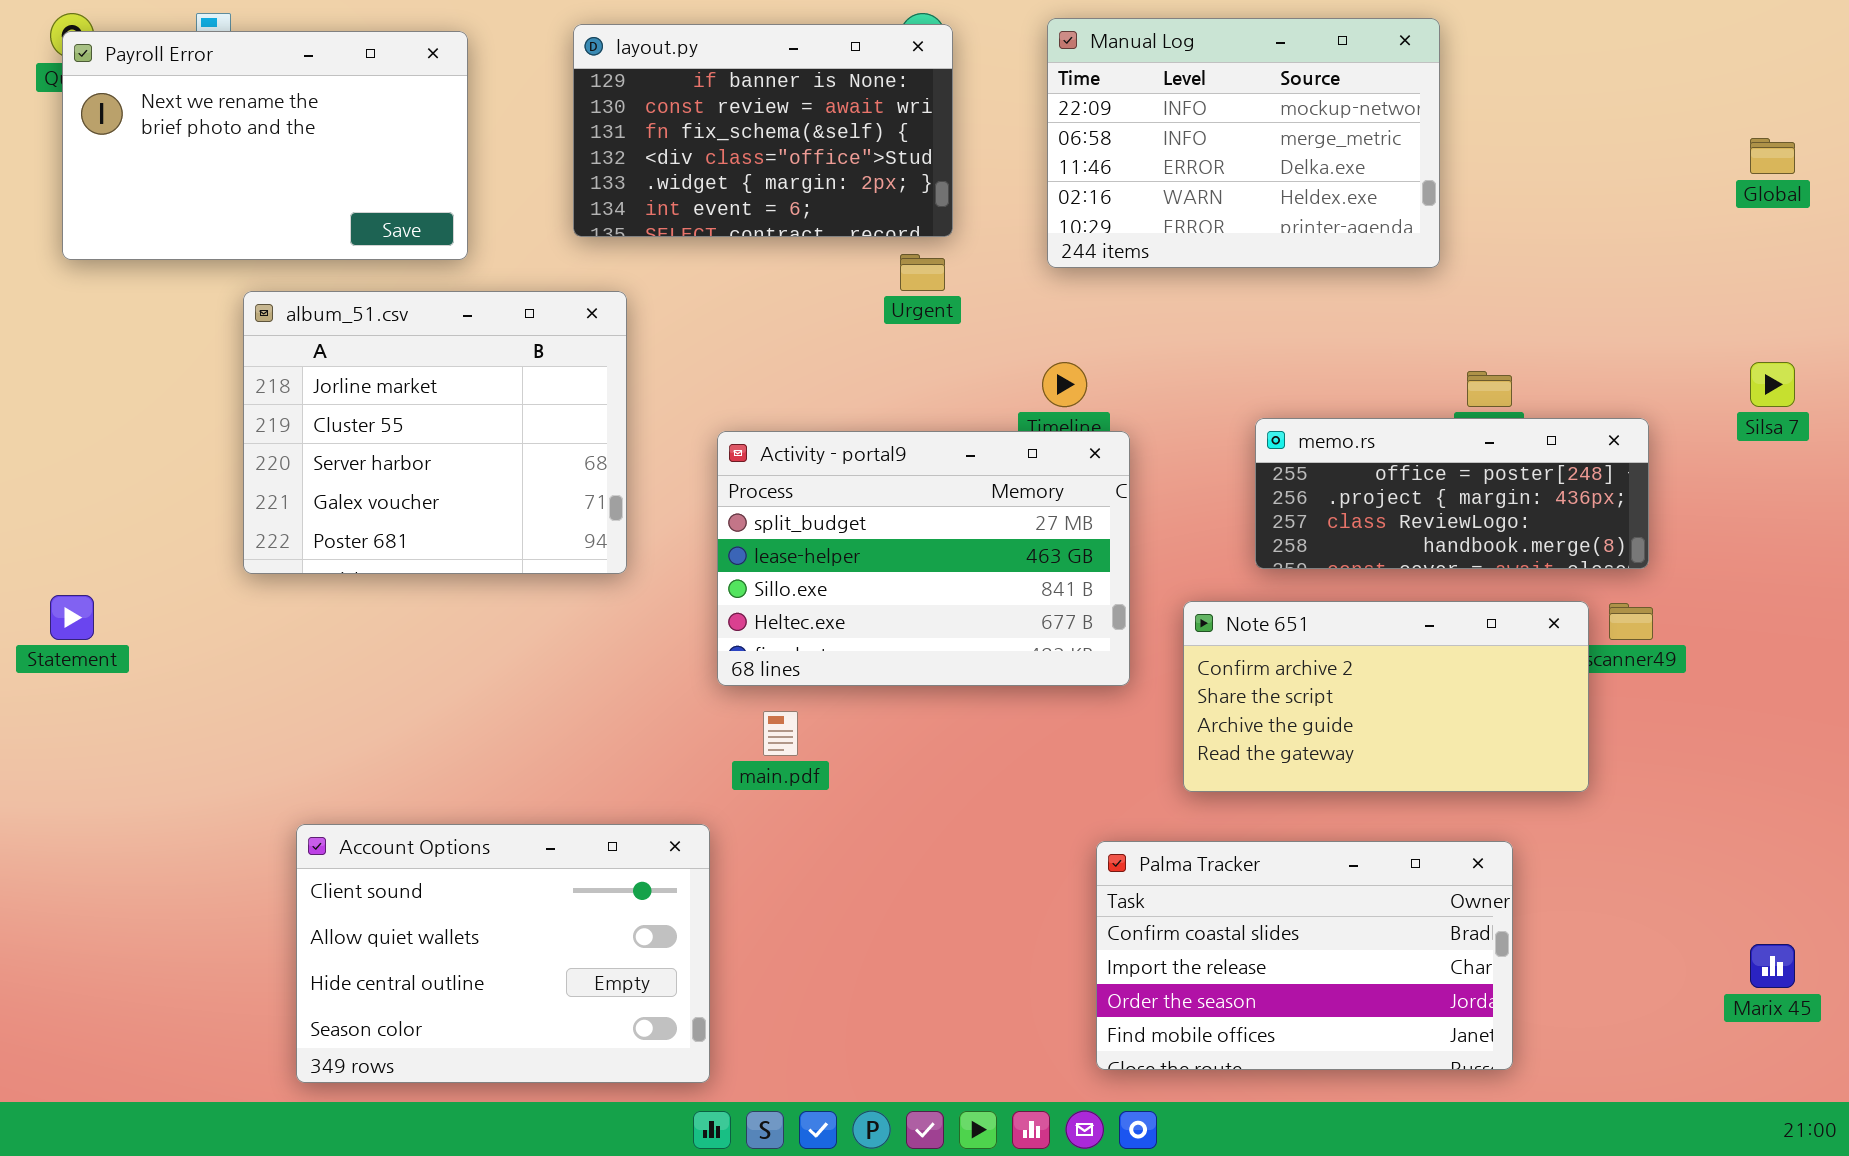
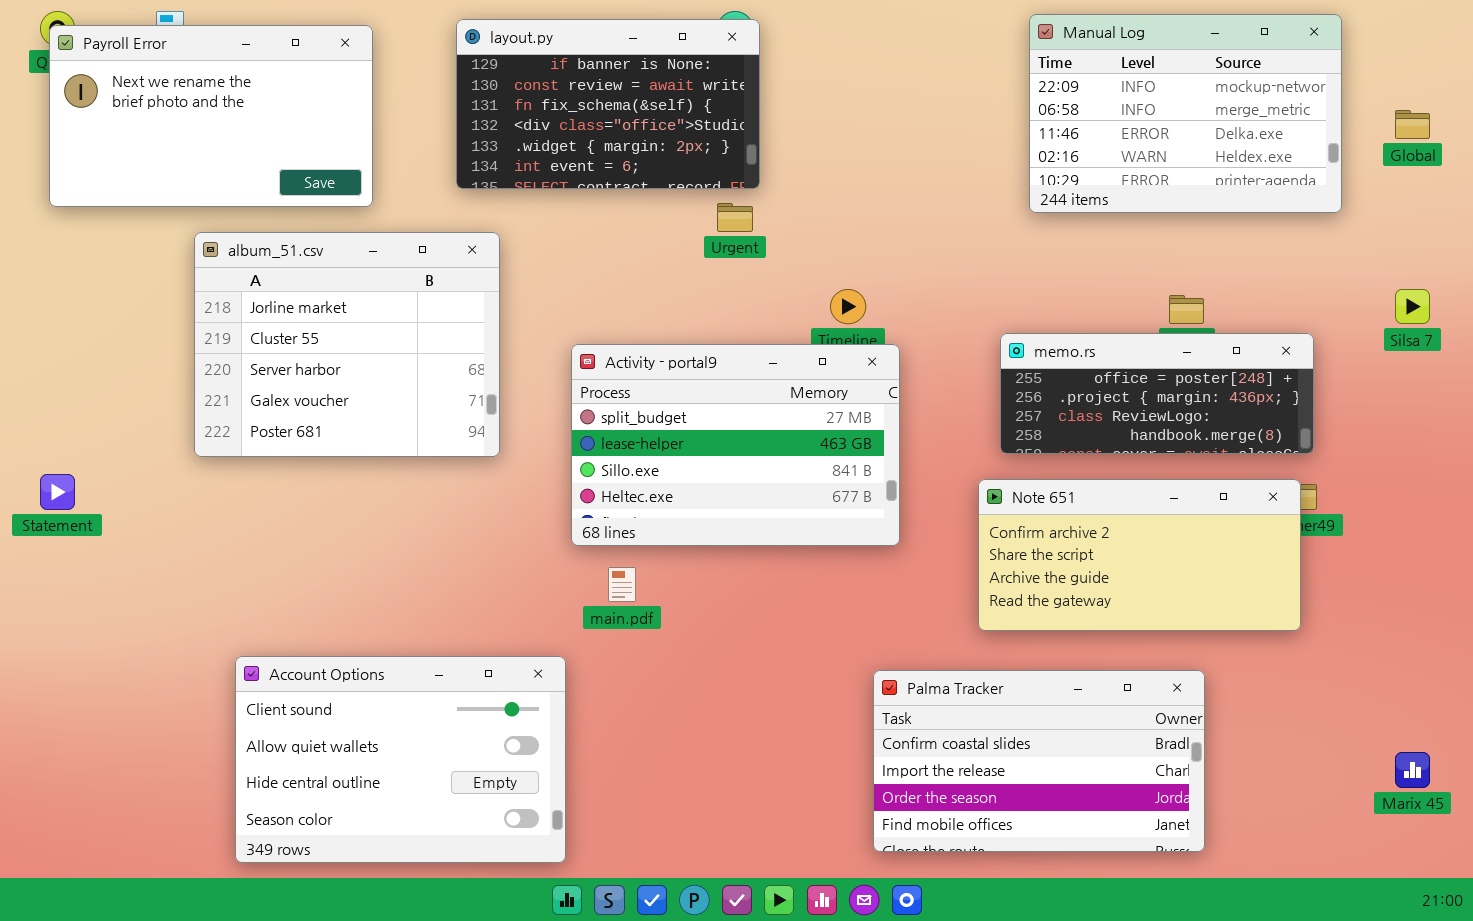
Manual Log: [1047,18,1440,268] -> [1029,14,1342,213], moved
Note 651: [1183,601,1589,792] -> [978,479,1301,631], moved

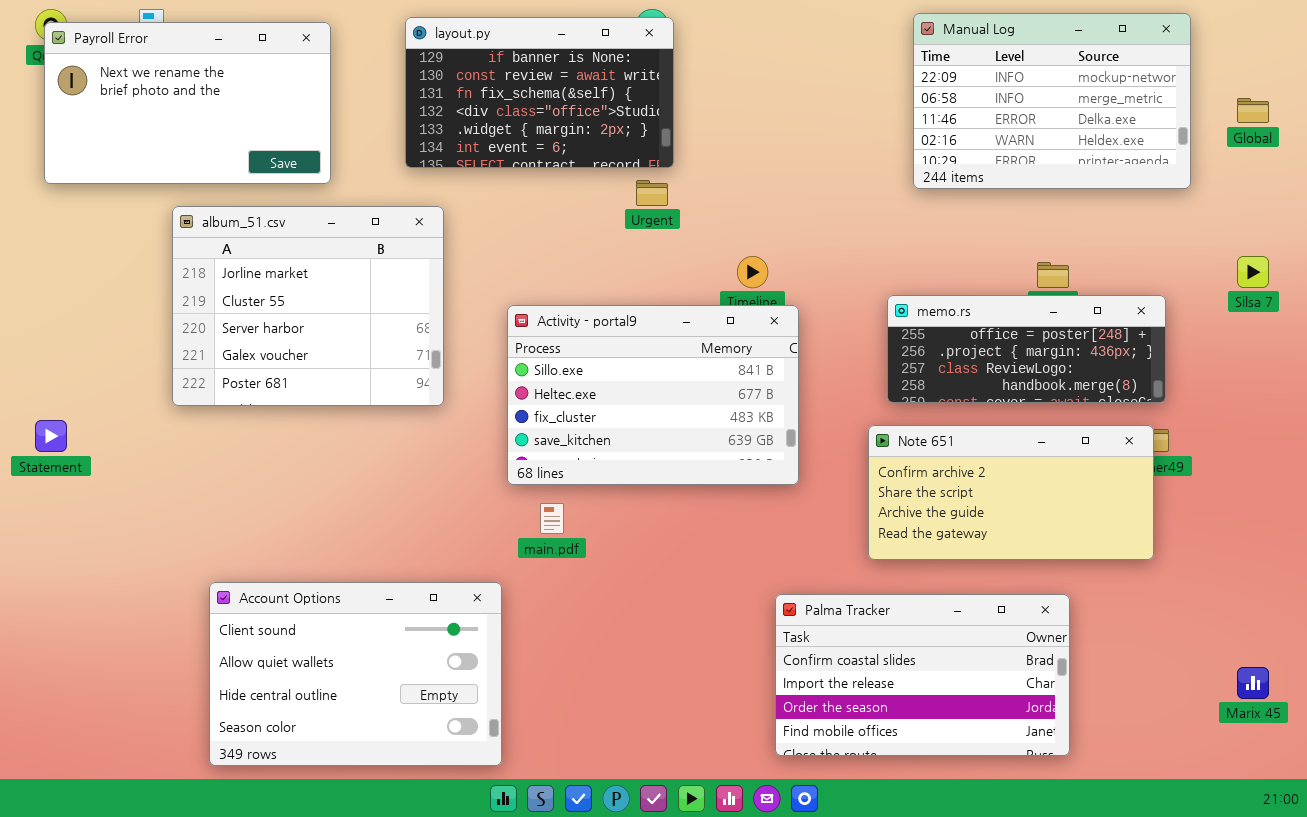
Activity - portal9: [571,344,900,546] -> [507,305,799,485], scrolled down 2 rows

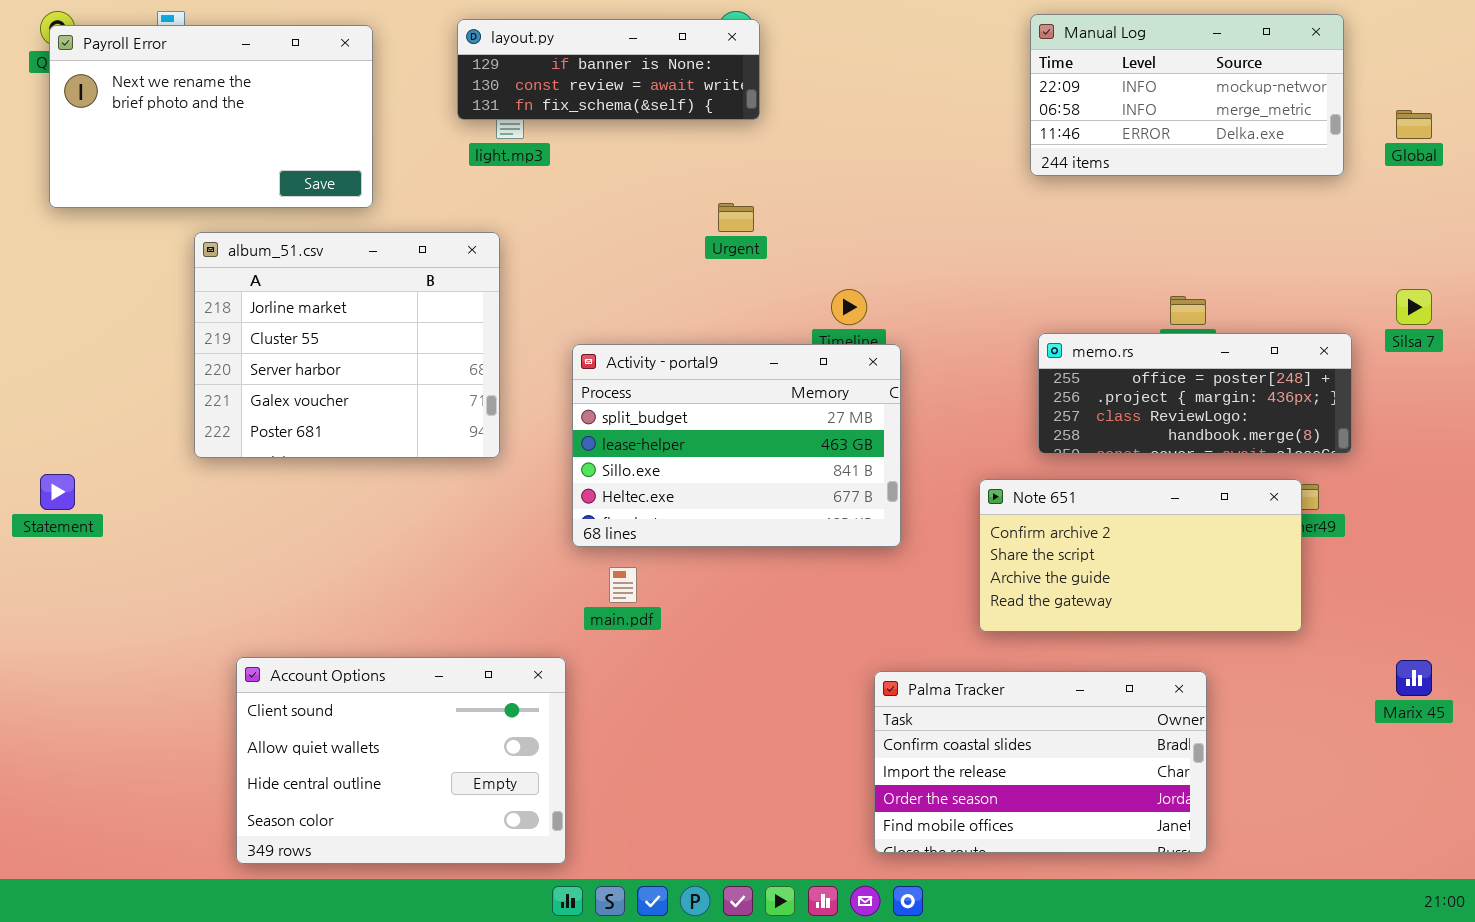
Manual Log: [913,13,1191,189] -> [1030,14,1344,176], resized
layout.py: [405,17,674,168] -> [457,19,760,120], resized
memo.rs: [887,295,1166,403] -> [1038,333,1352,454], moved
Activity - portal9: [507,305,799,485] -> [572,344,901,547], scrolled up 2 rows
Marix 45: [1237,667,1269,699] -> [1396,660,1432,696], moved

